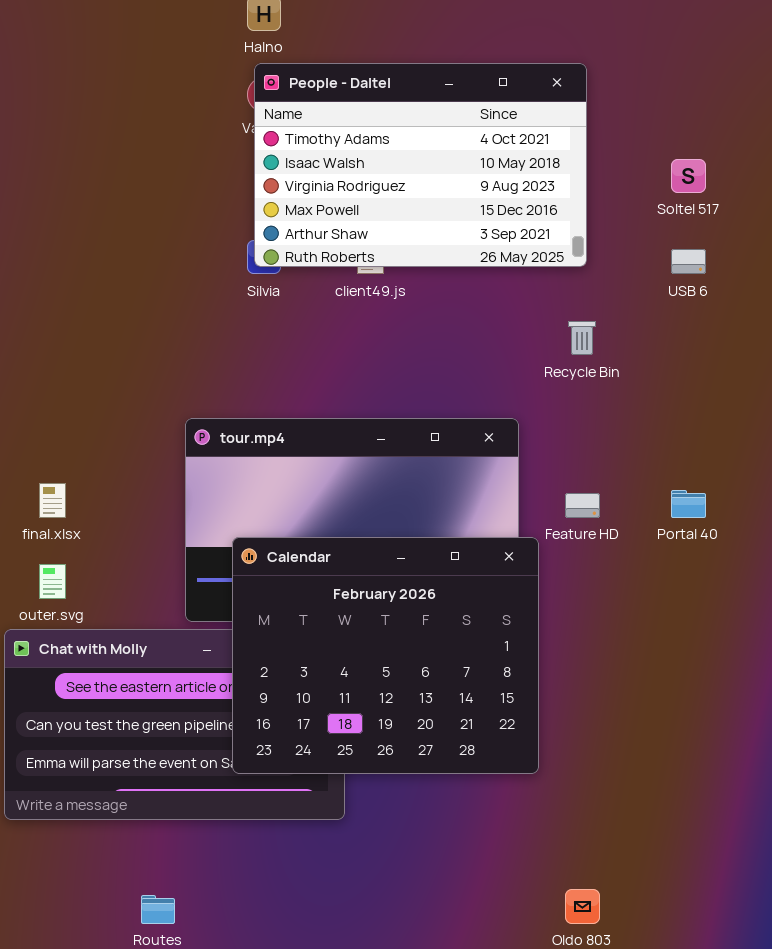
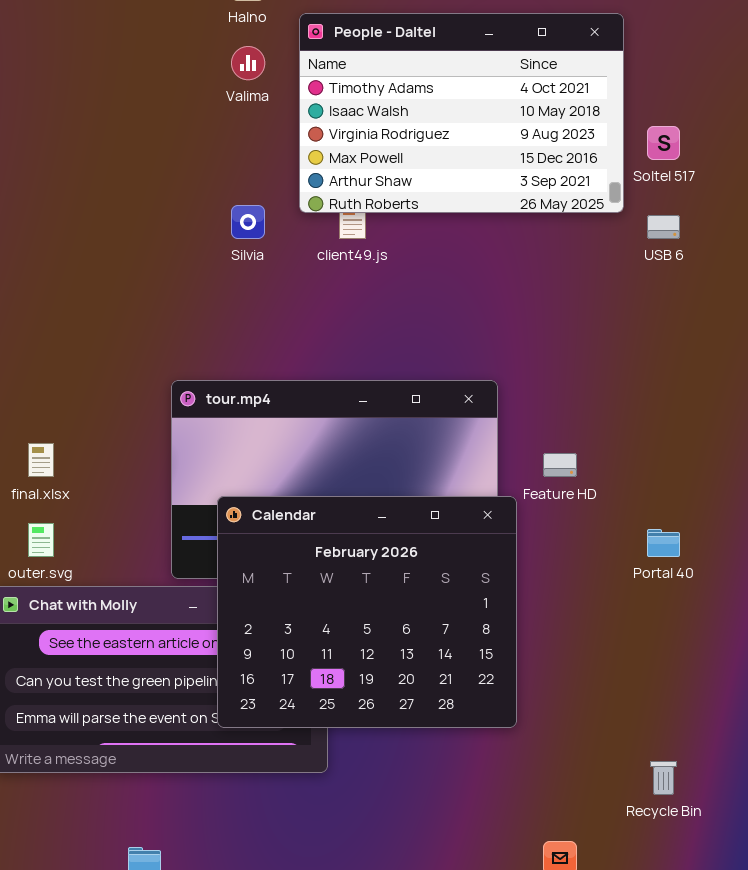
People - Daltel: [254,63,587,267] -> [299,13,624,213], moved
Recycle Bin: [568,321,596,355] -> [650,761,677,795], moved
Portal 40: [671,490,706,518] -> [647,529,680,557], moved

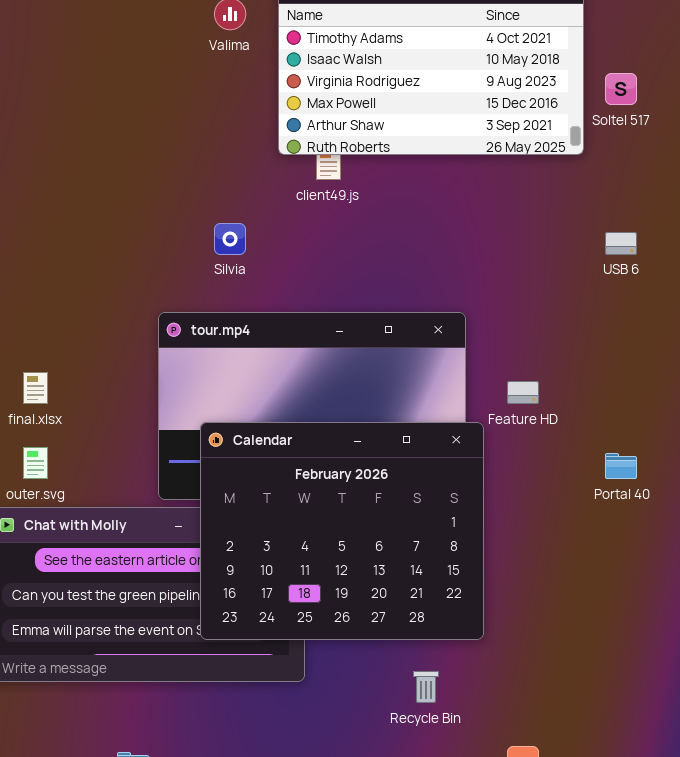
Silvia: [231,205,265,239] -> [214,223,246,255], moved
USB 6: [647,215,680,239] -> [605,232,637,255], moved
Recycle Bin: [650,761,677,795] -> [413,671,439,703], moved

